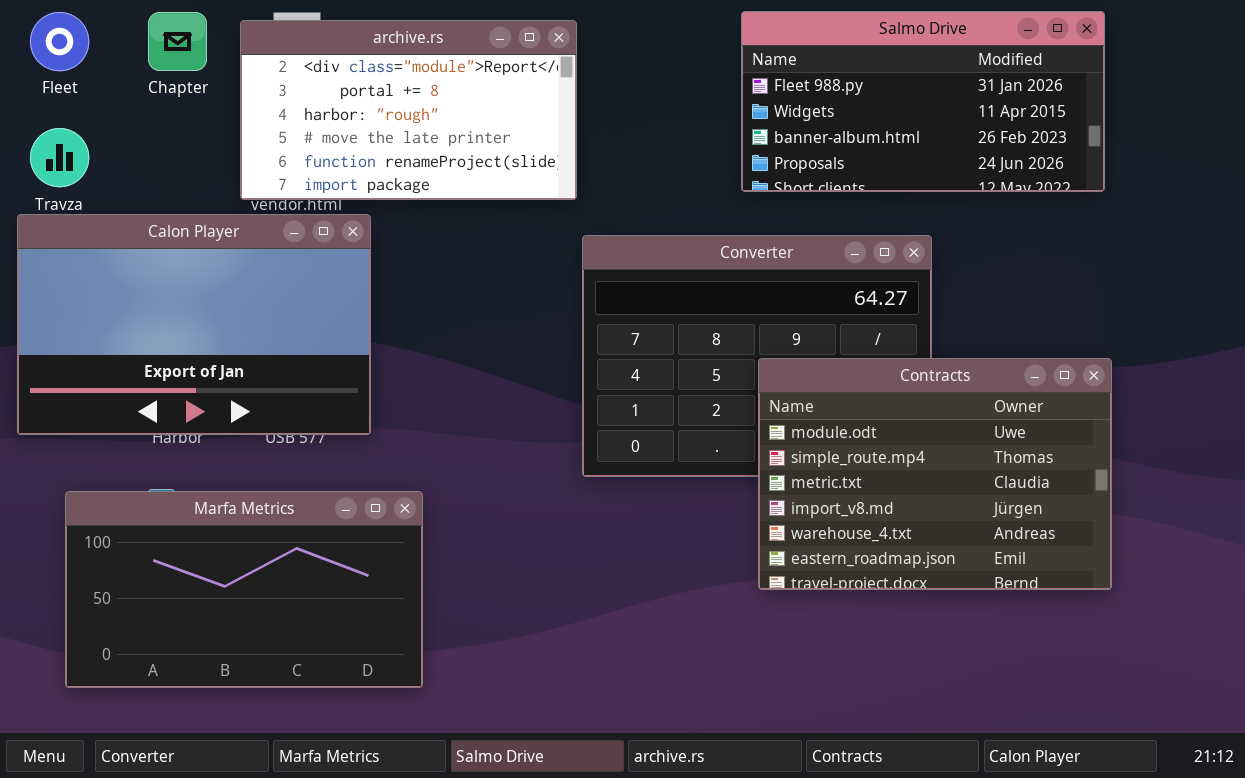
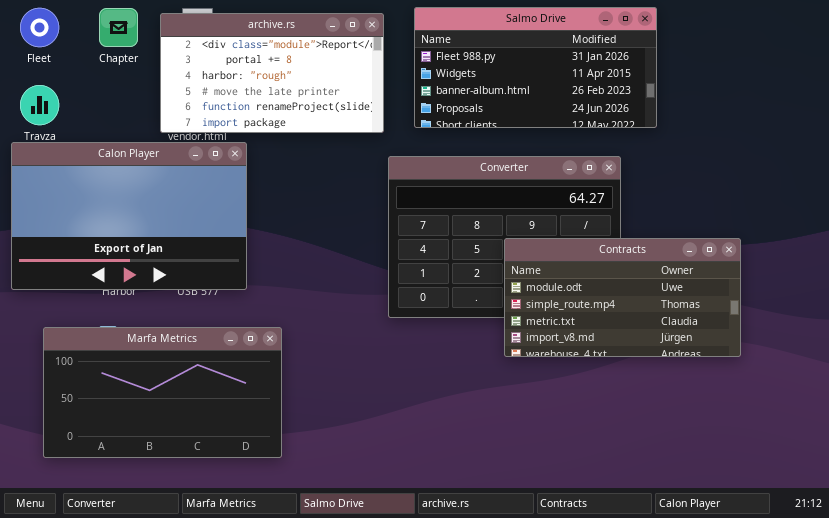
Salmo Drive: [741,11,1105,192] -> [414,7,657,128], moved
Contracts: [758,358,1112,590] -> [504,238,741,357], resized

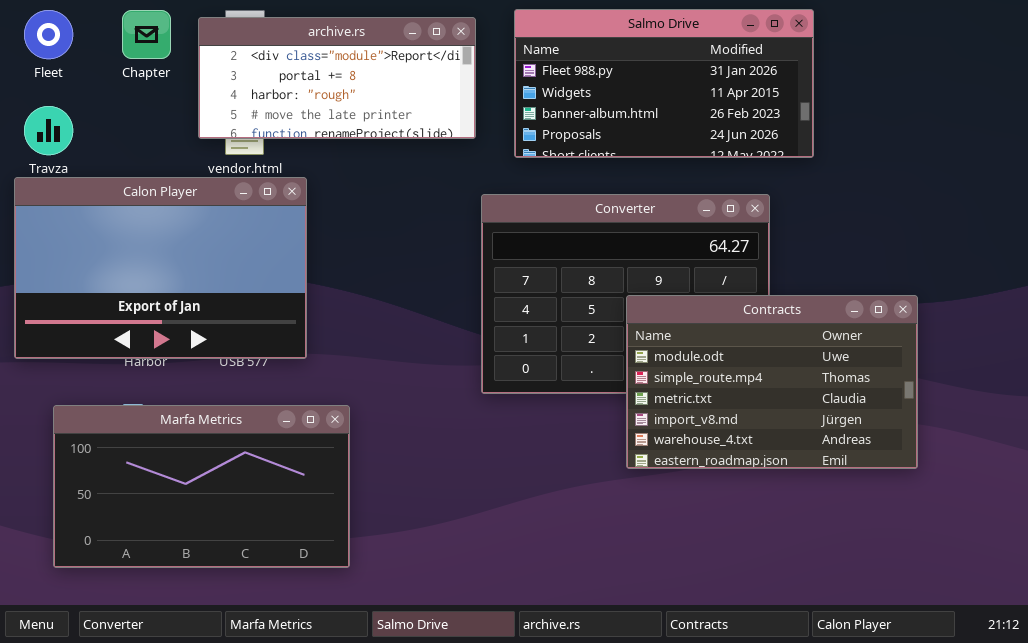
archive.rs: [160,13,384,133] -> [198,17,476,139], resized
Contracts: [504,238,741,357] -> [626,295,918,469], resized

